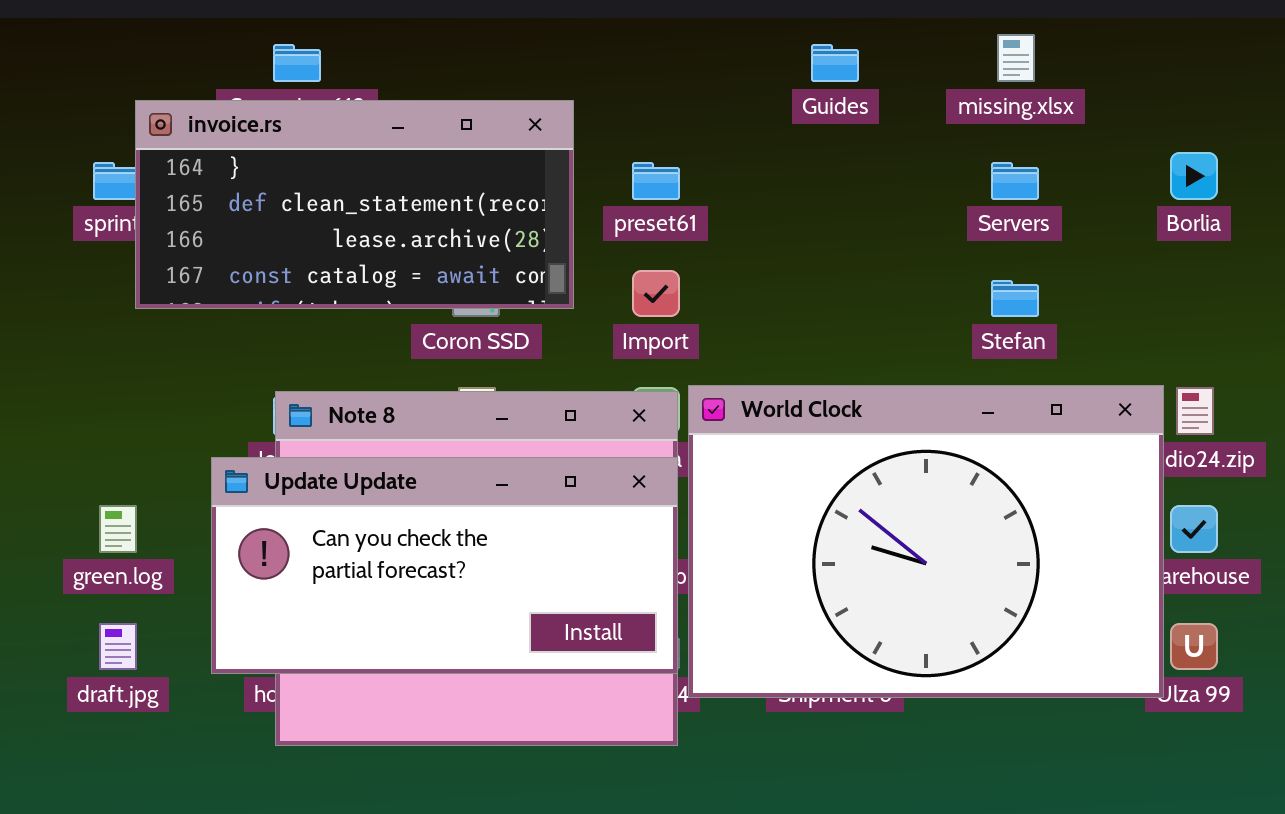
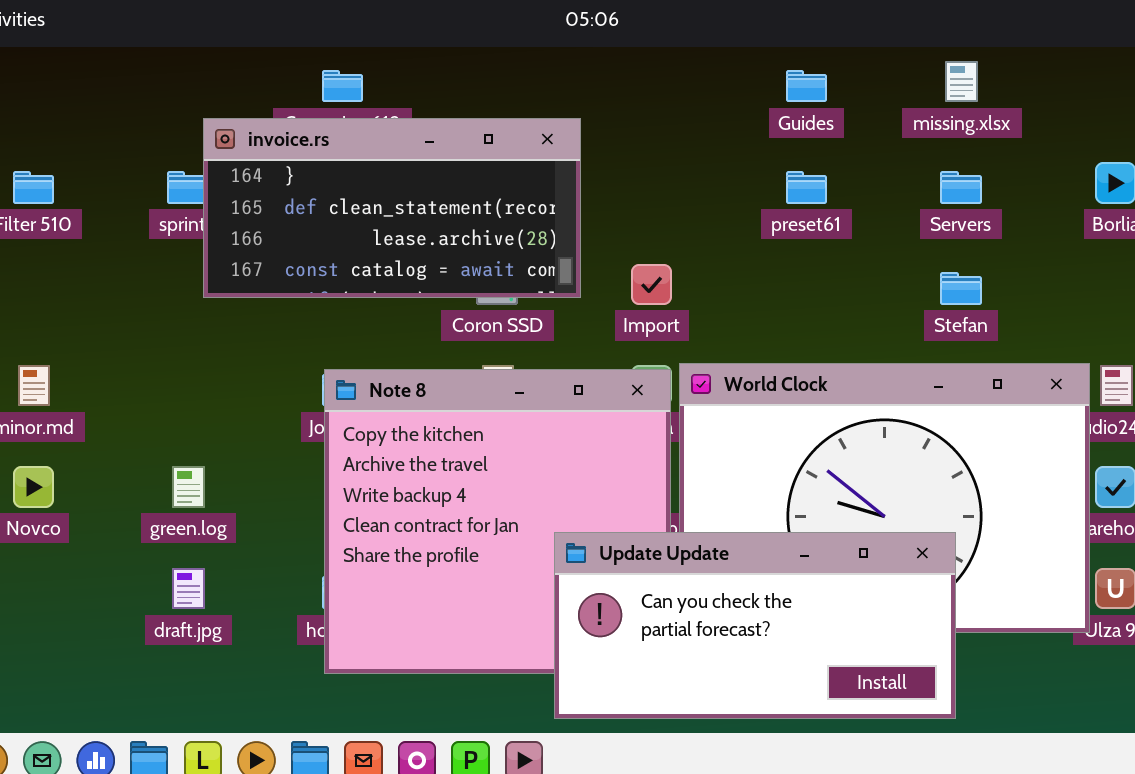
preset61: [632,162,680,200] -> [786,171,827,204], moved
Update Update: [211,457,678,674] -> [554,532,956,719], moved

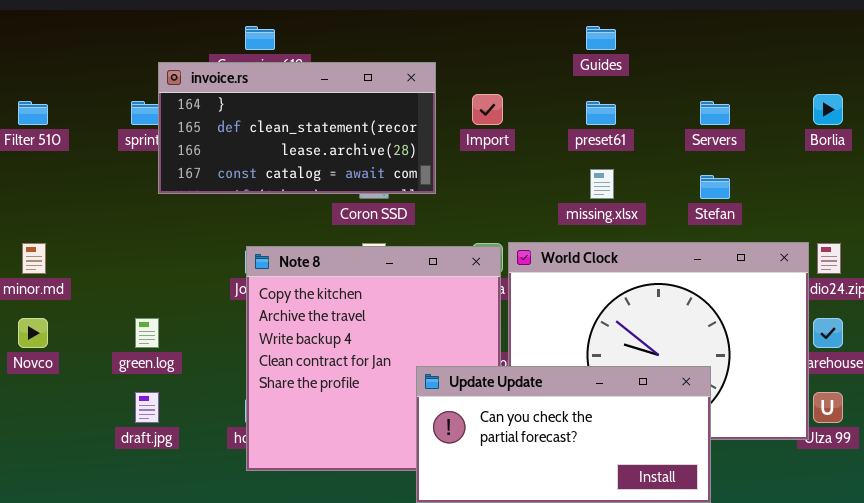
missing.xlsx: [945,61,978,102] -> [590,169,614,199], moved
Import: [631,264,672,305] -> [472,94,503,125], moved

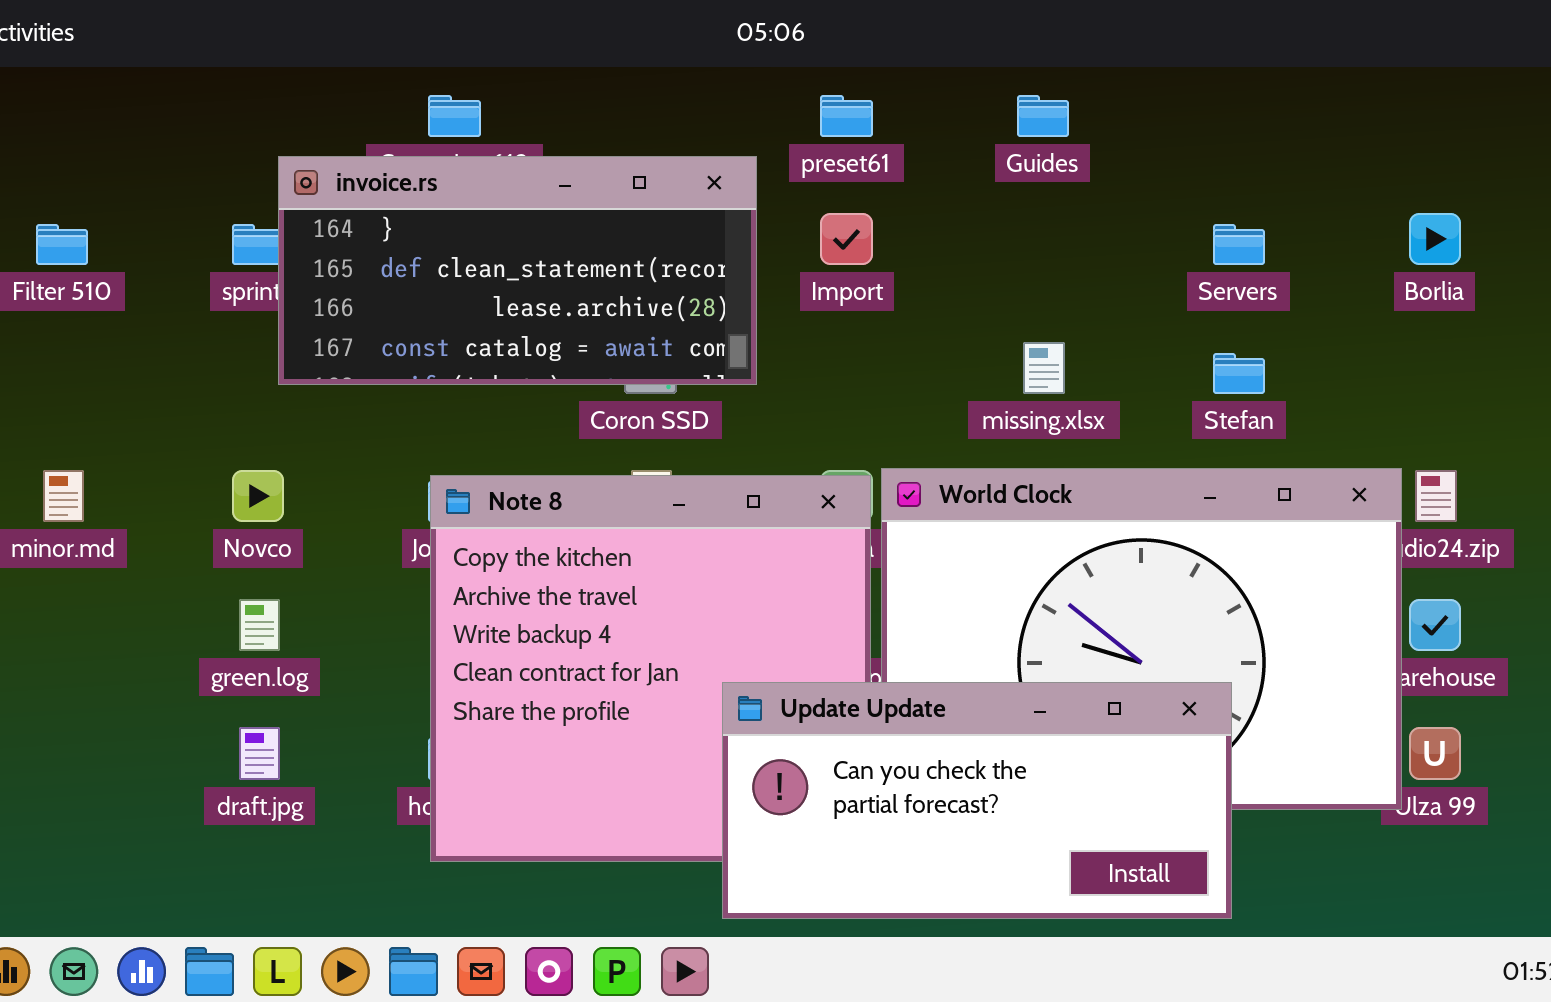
preset61: [586,101,616,125] -> [820,95,873,137], moved
Novco: [18,318,48,348] -> [232,470,284,522], moved

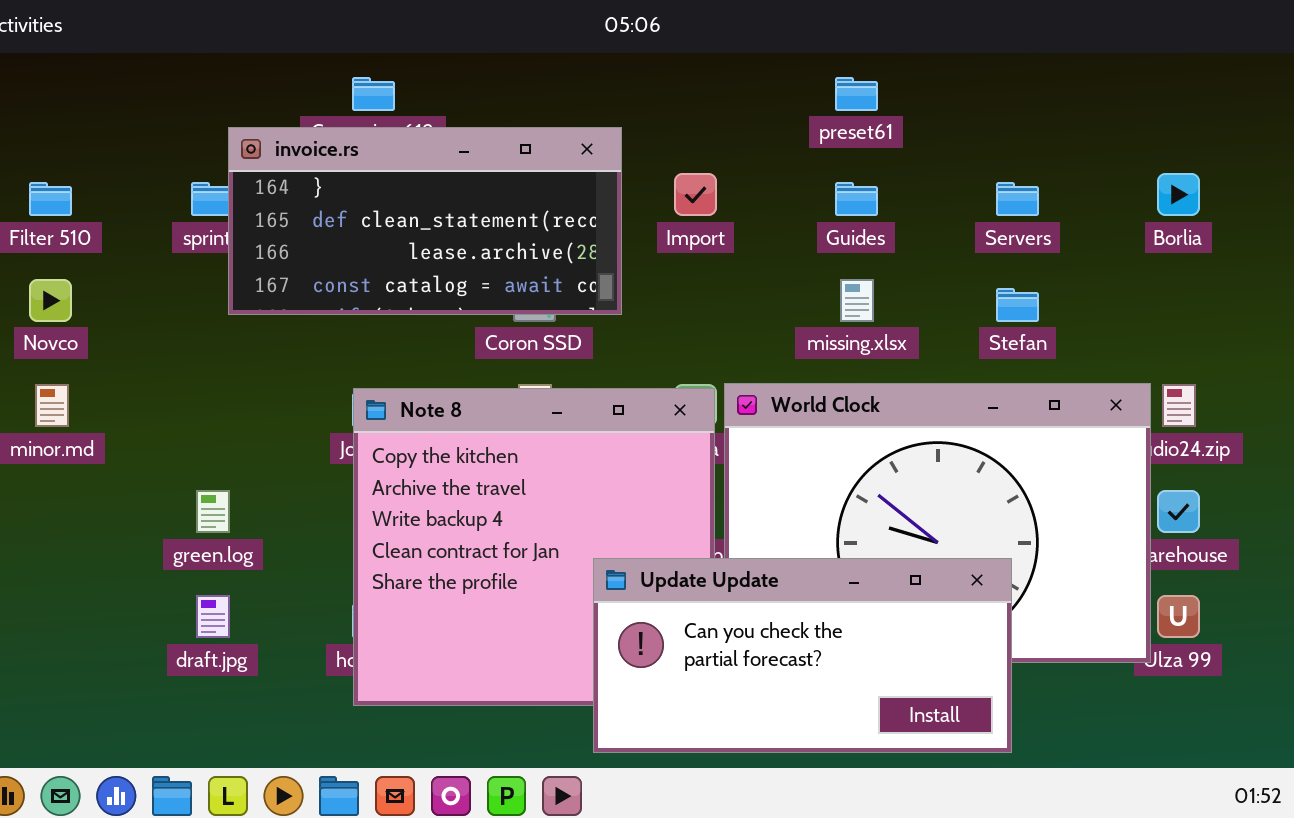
preset61: [820,95,873,137] -> [835,77,878,111], moved
Guides: [1017,95,1069,137] -> [835,182,878,216], moved
Novco: [232,470,284,522] -> [29,279,72,322], moved

